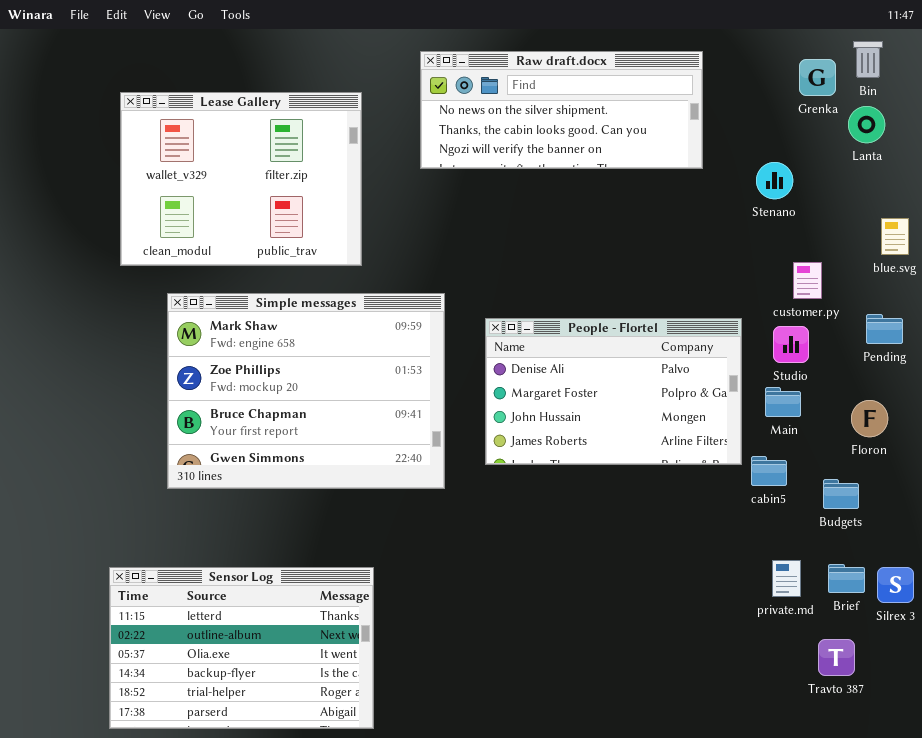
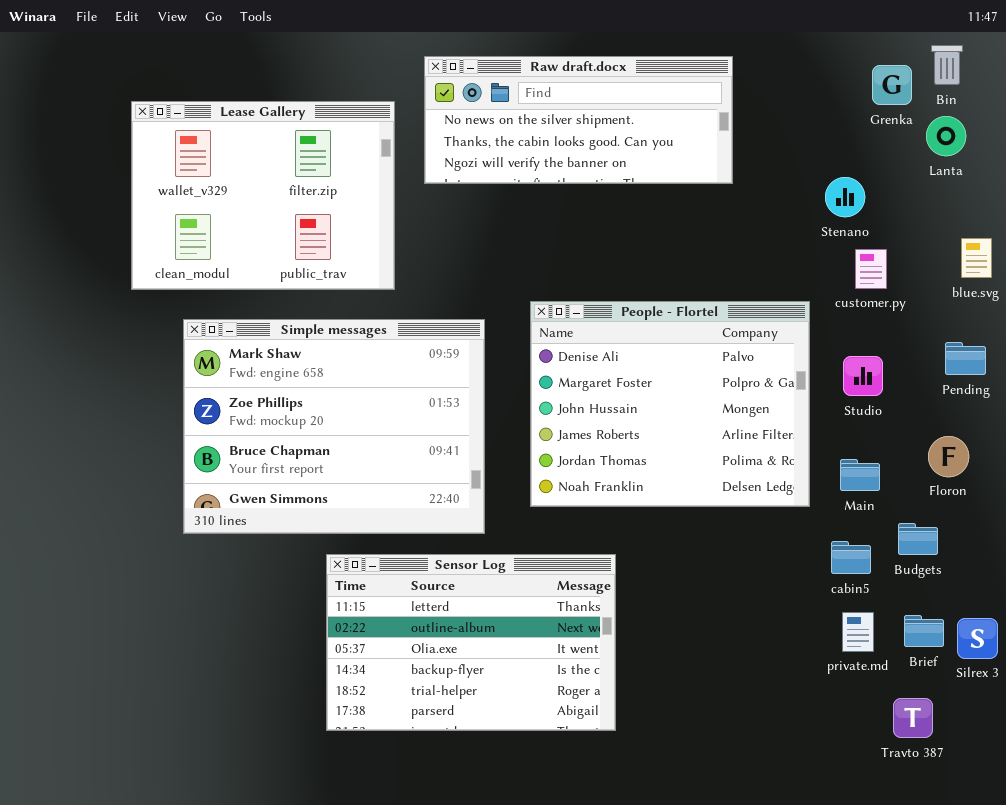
Raw draft.docx: [420,51,703,169] -> [424,56,733,184], moved
customer.py: [793,262,822,299] -> [855,249,887,289], moved
People - Flortel: [485,318,742,465] -> [530,301,810,507], resized
Main: [765,387,801,417] -> [840,459,880,491], moved
cabin5: [751,456,787,486] -> [831,541,871,574], moved
Sensor Log: [109,567,374,729] -> [326,554,616,731], moved

